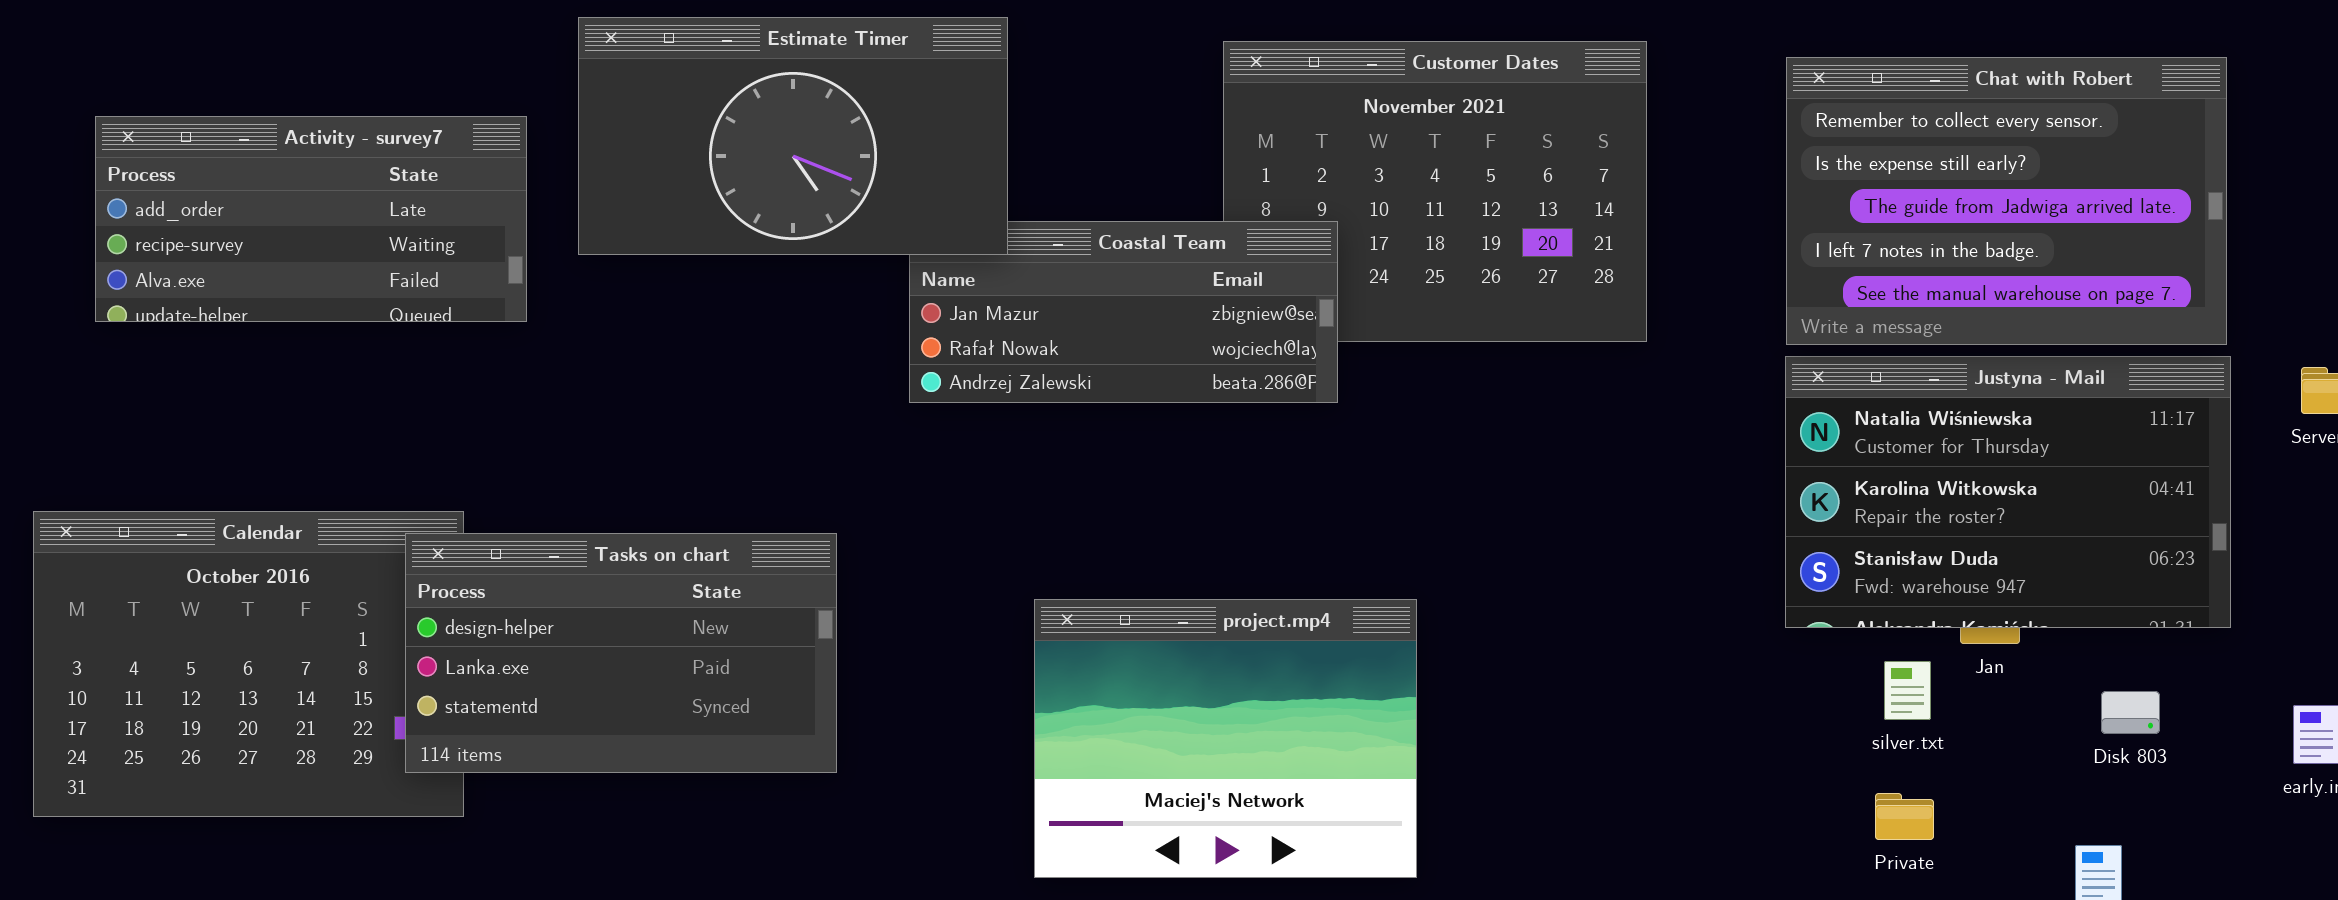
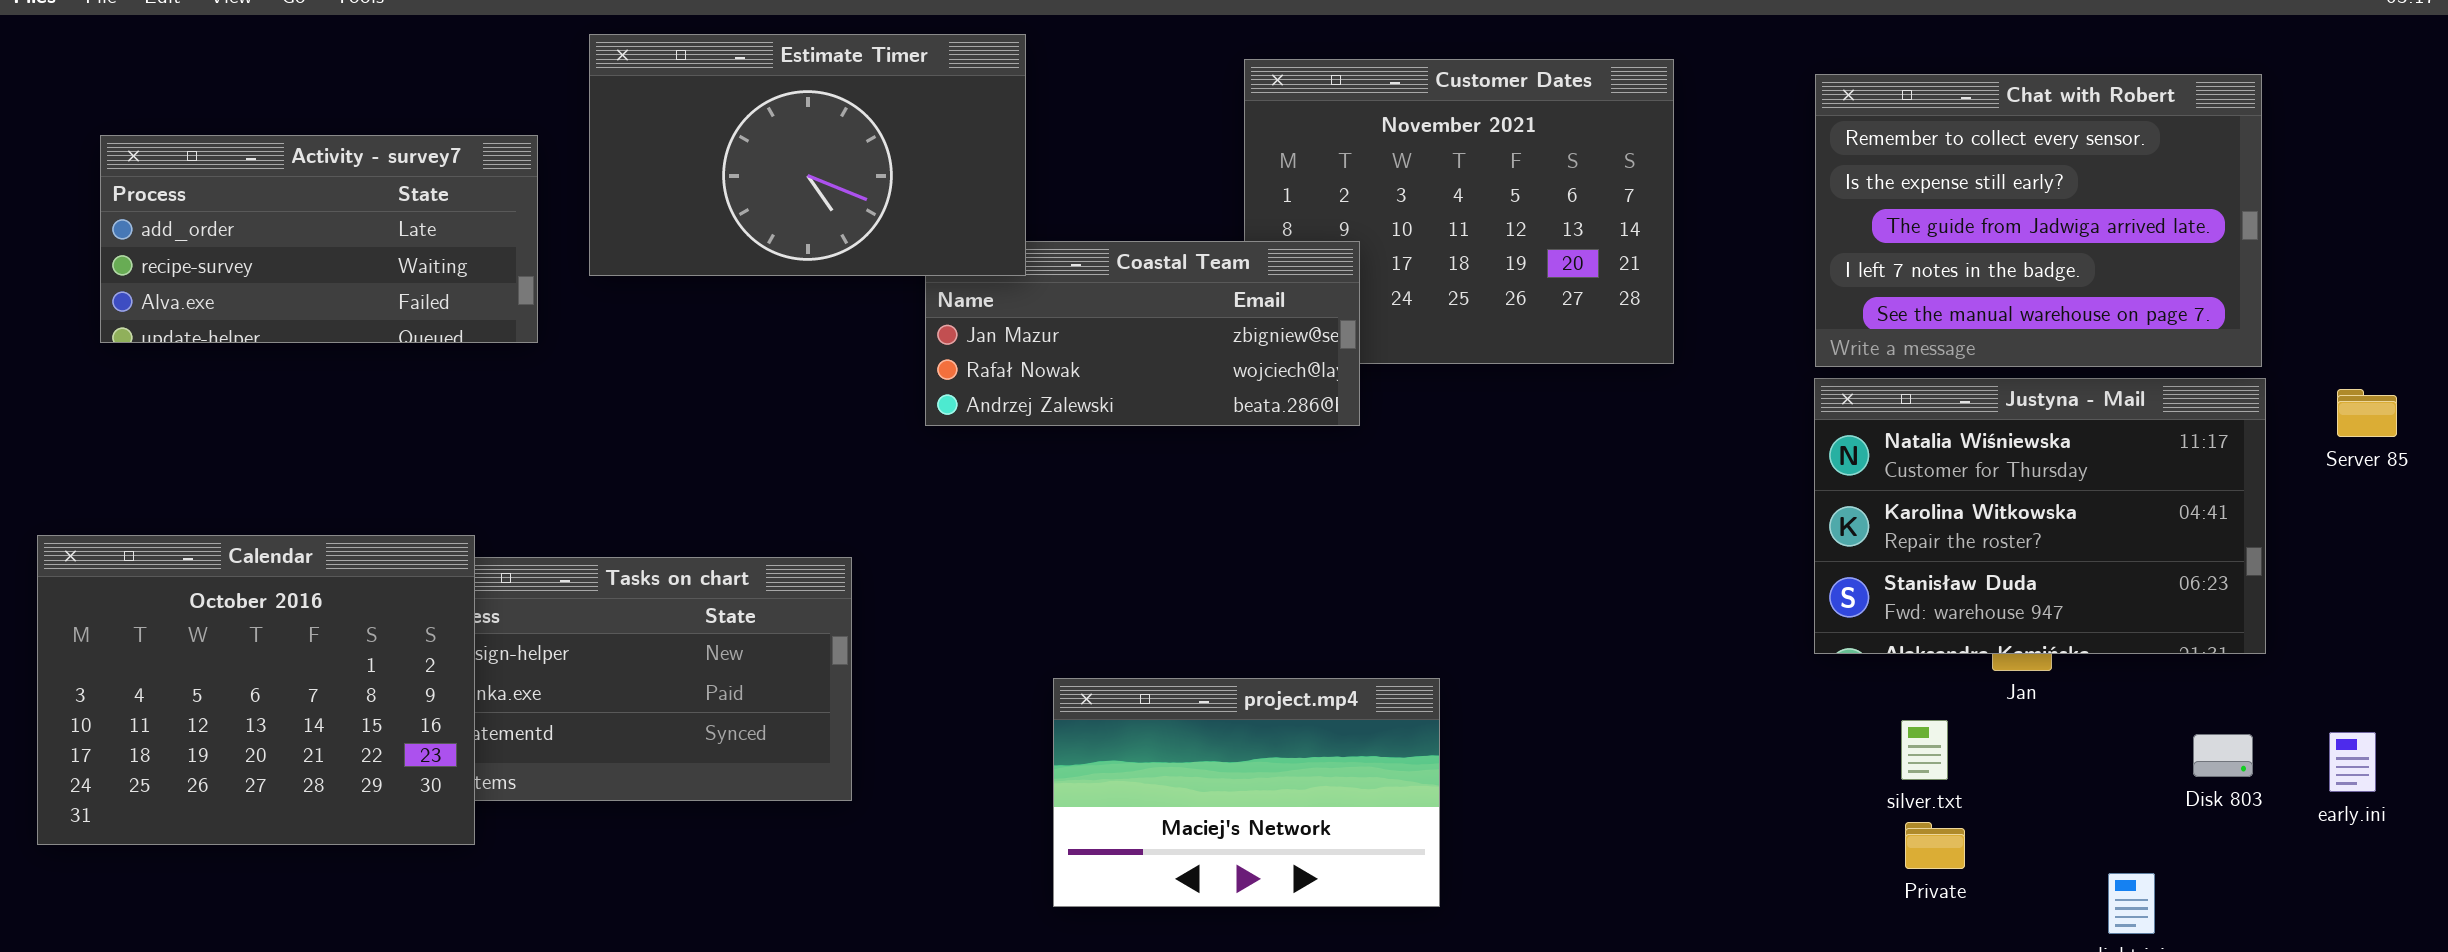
Calendar: [33,511,464,817] -> [37,535,475,845], raised
project.mp4: [1034,599,1417,878] -> [1053,678,1440,907], resized
silver.txt: [1884,661,1931,720] -> [1901,720,1948,780], moved
Disk 803: [2101,691,2160,734] -> [2193,734,2253,777], moved

